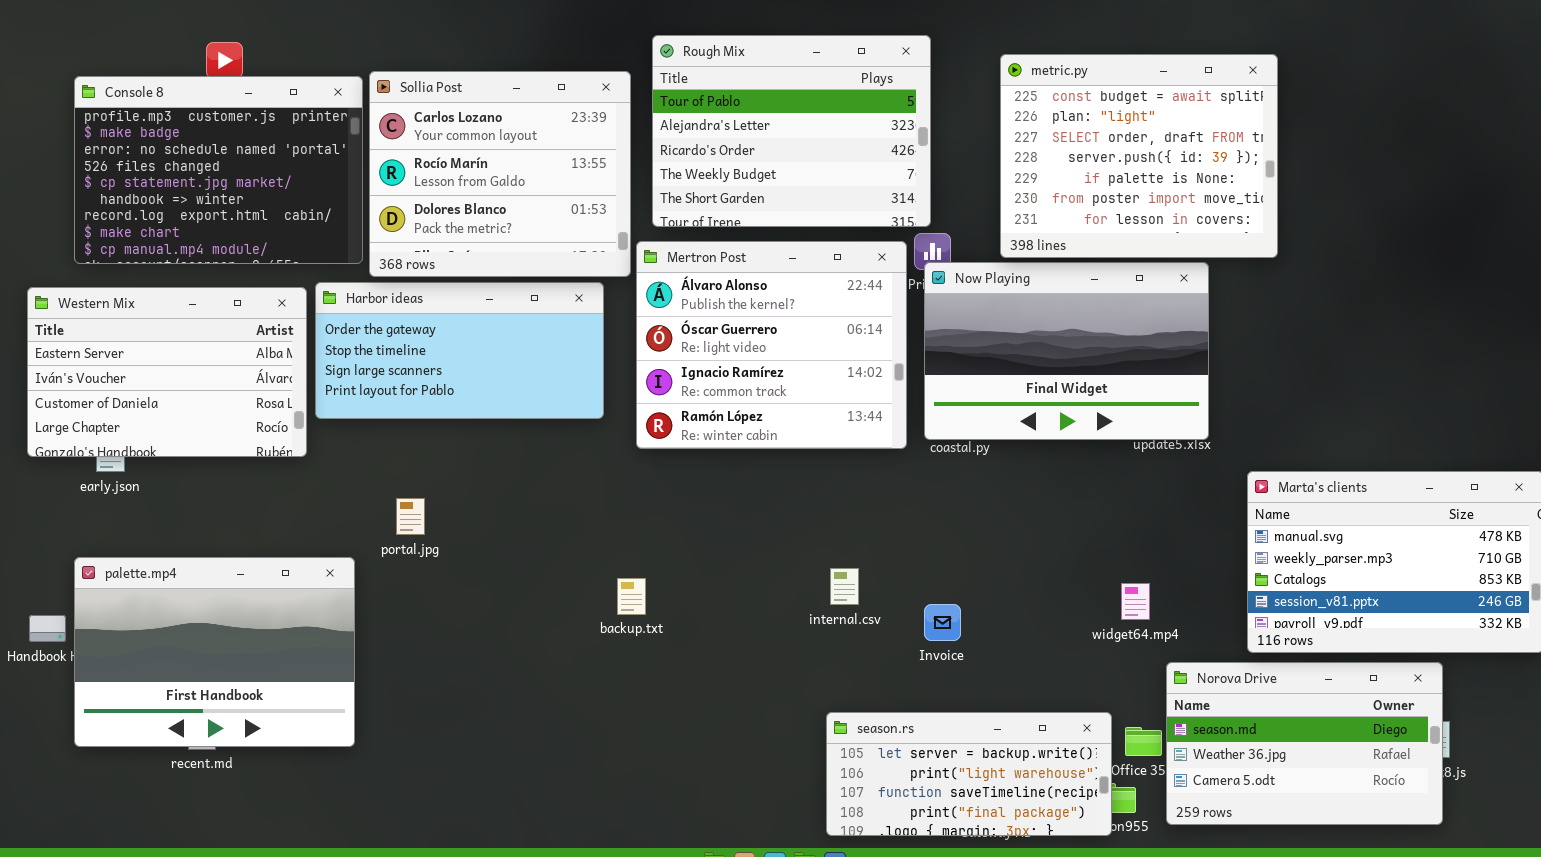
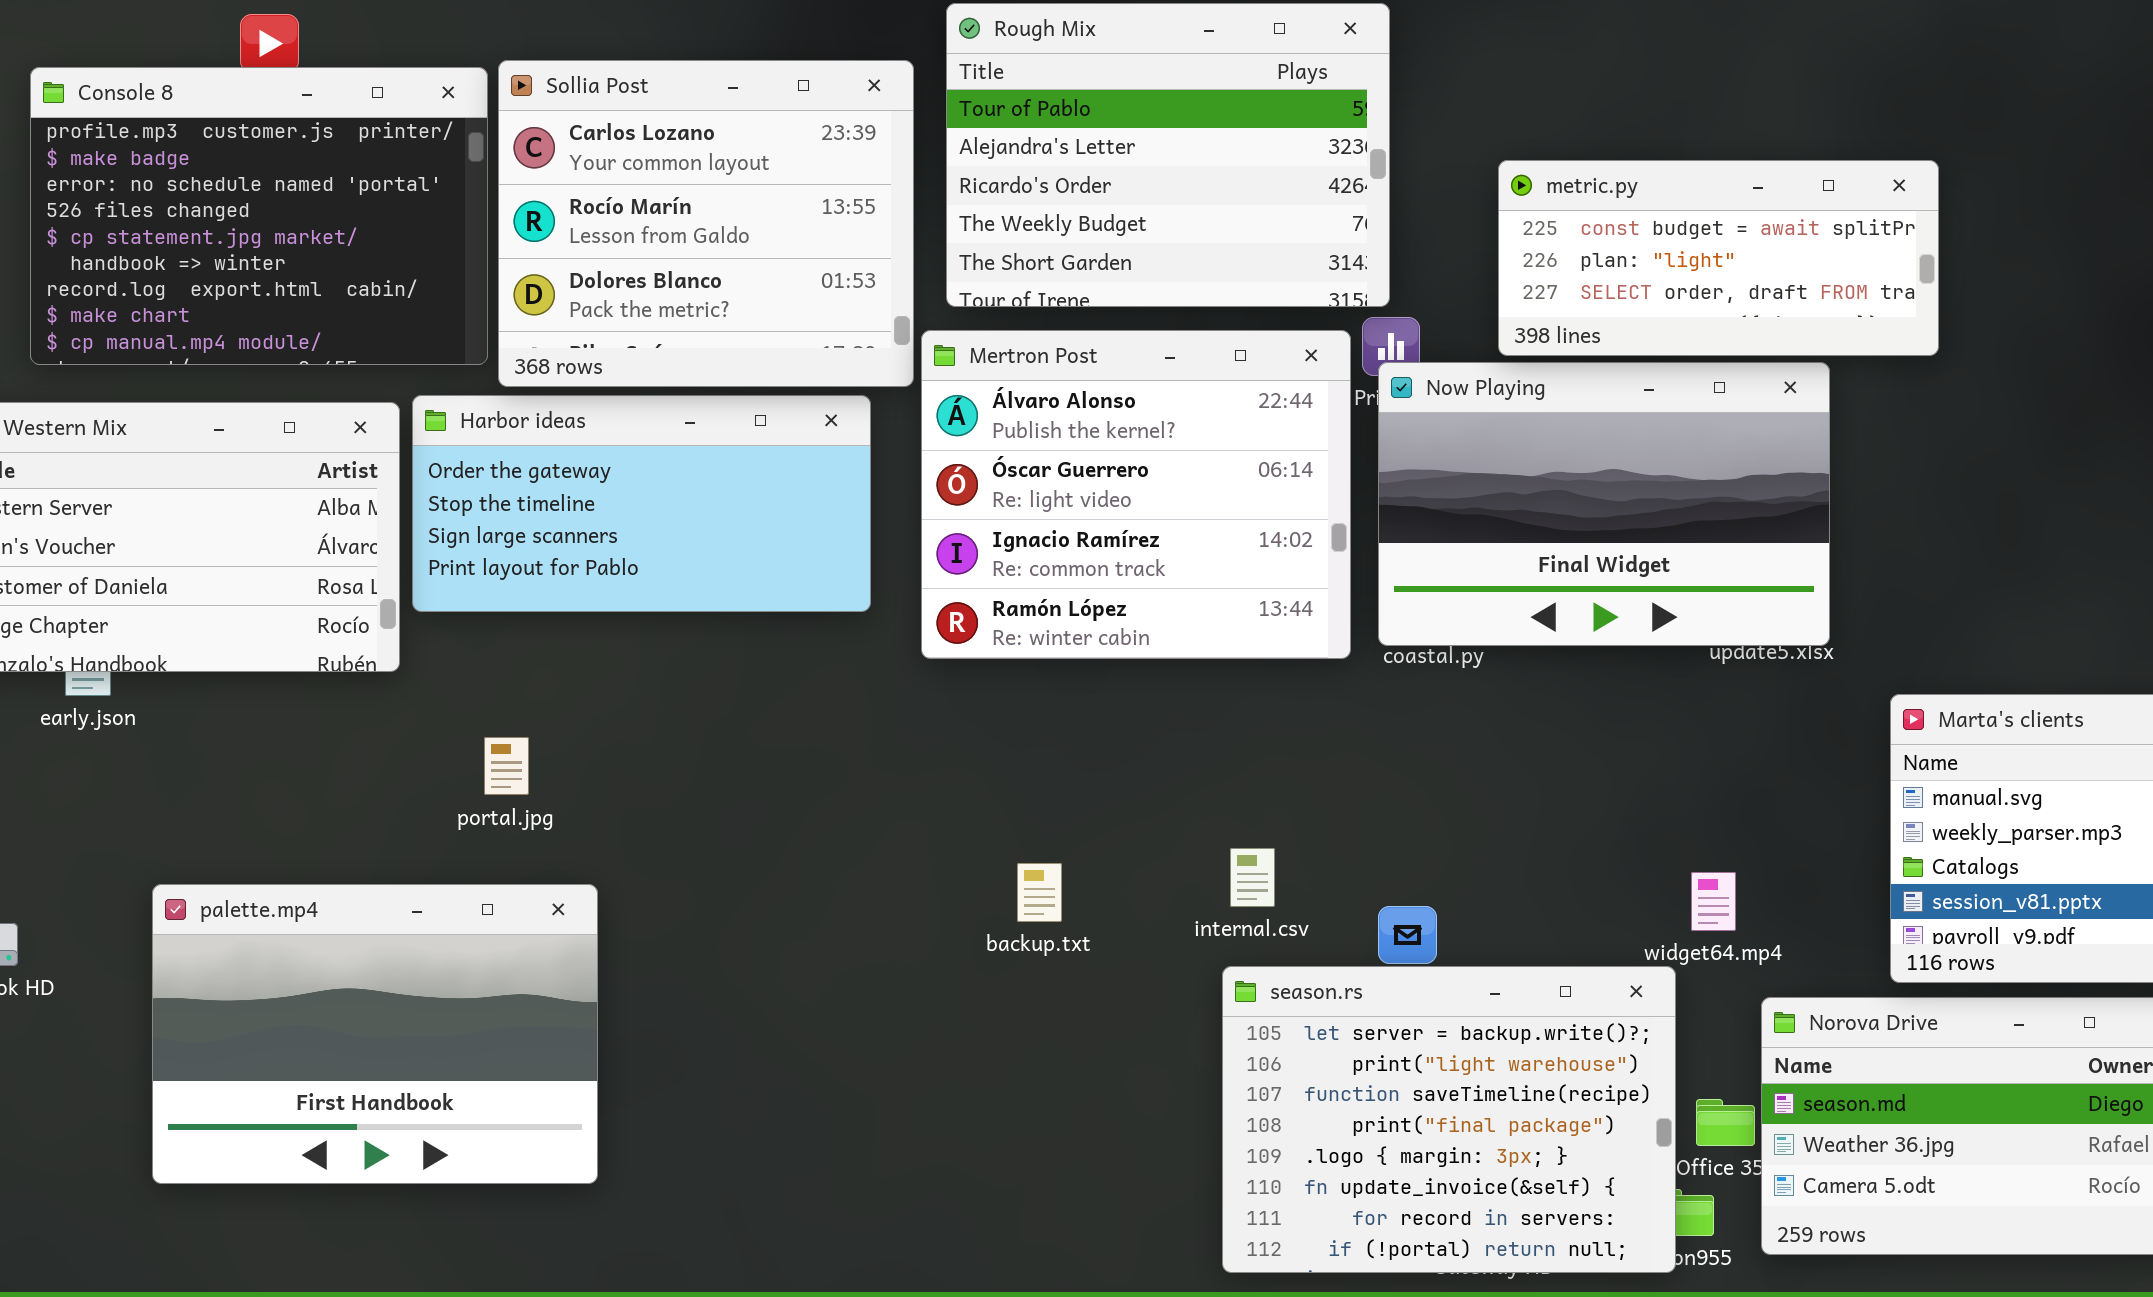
metric.py: [1000,54,1278,258] -> [1498,160,1939,356], resized
portal.jpg: [396,498,425,535] -> [484,737,529,795], moved
palette.mp4: [74,557,355,747] -> [152,884,598,1184], moved
backup.txt: [617,578,646,615] -> [1017,863,1062,922], moved
season.rs: [826,712,1112,836] -> [1222,966,1676,1273], resized

